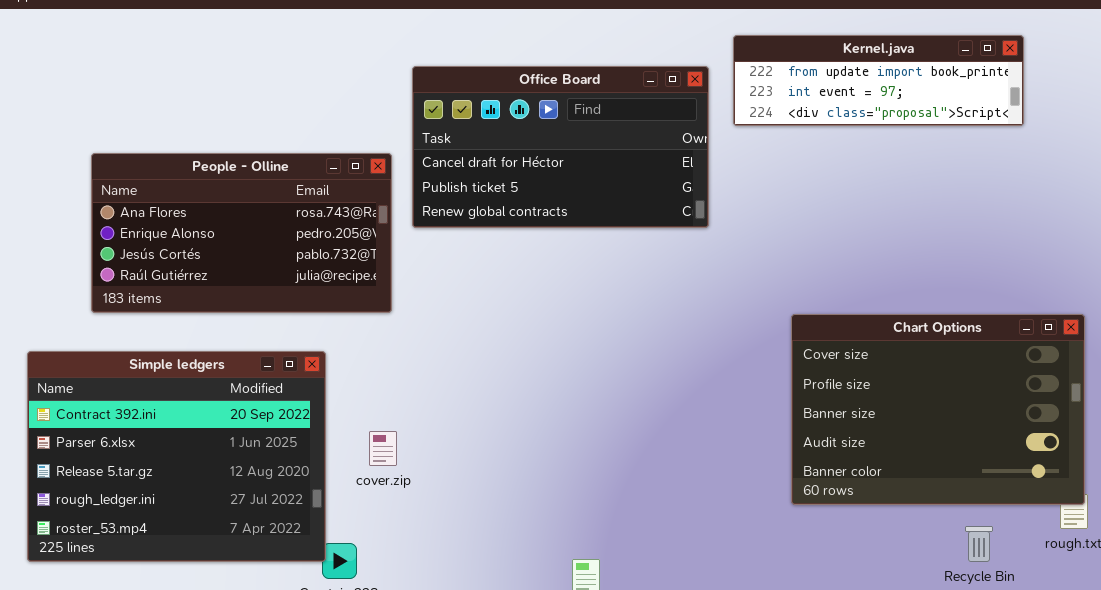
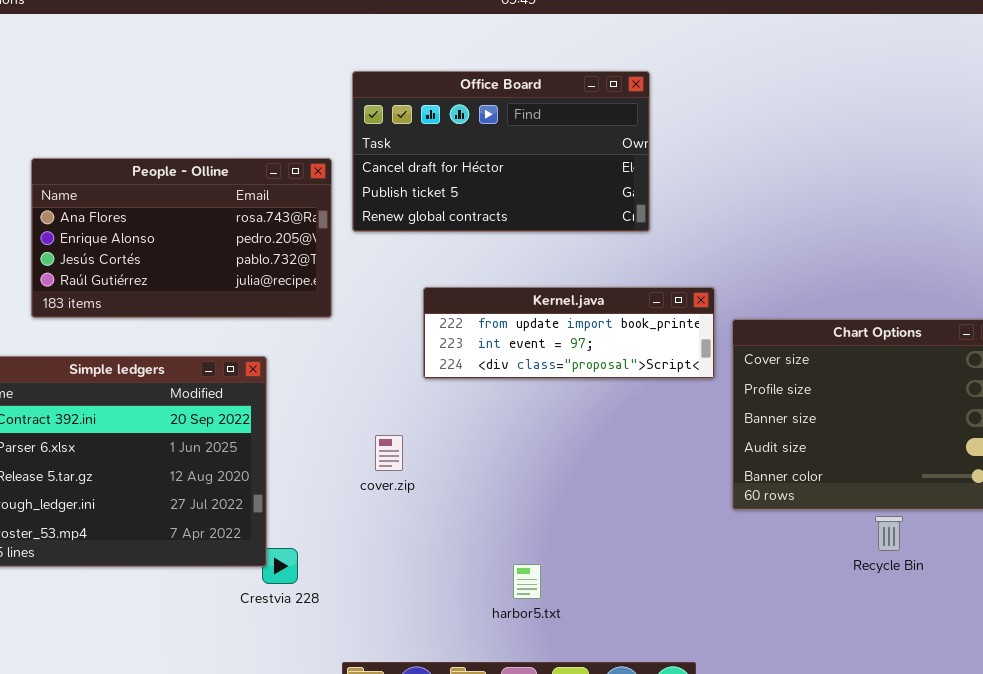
Kernel.java: [733,35,1024,126] -> [423,287,715,379], moved
cover.zip: [369,431,397,466] -> [375,435,403,471], moved
Recycle Bin: [965,526,993,562] -> [875,516,903,551], moved

